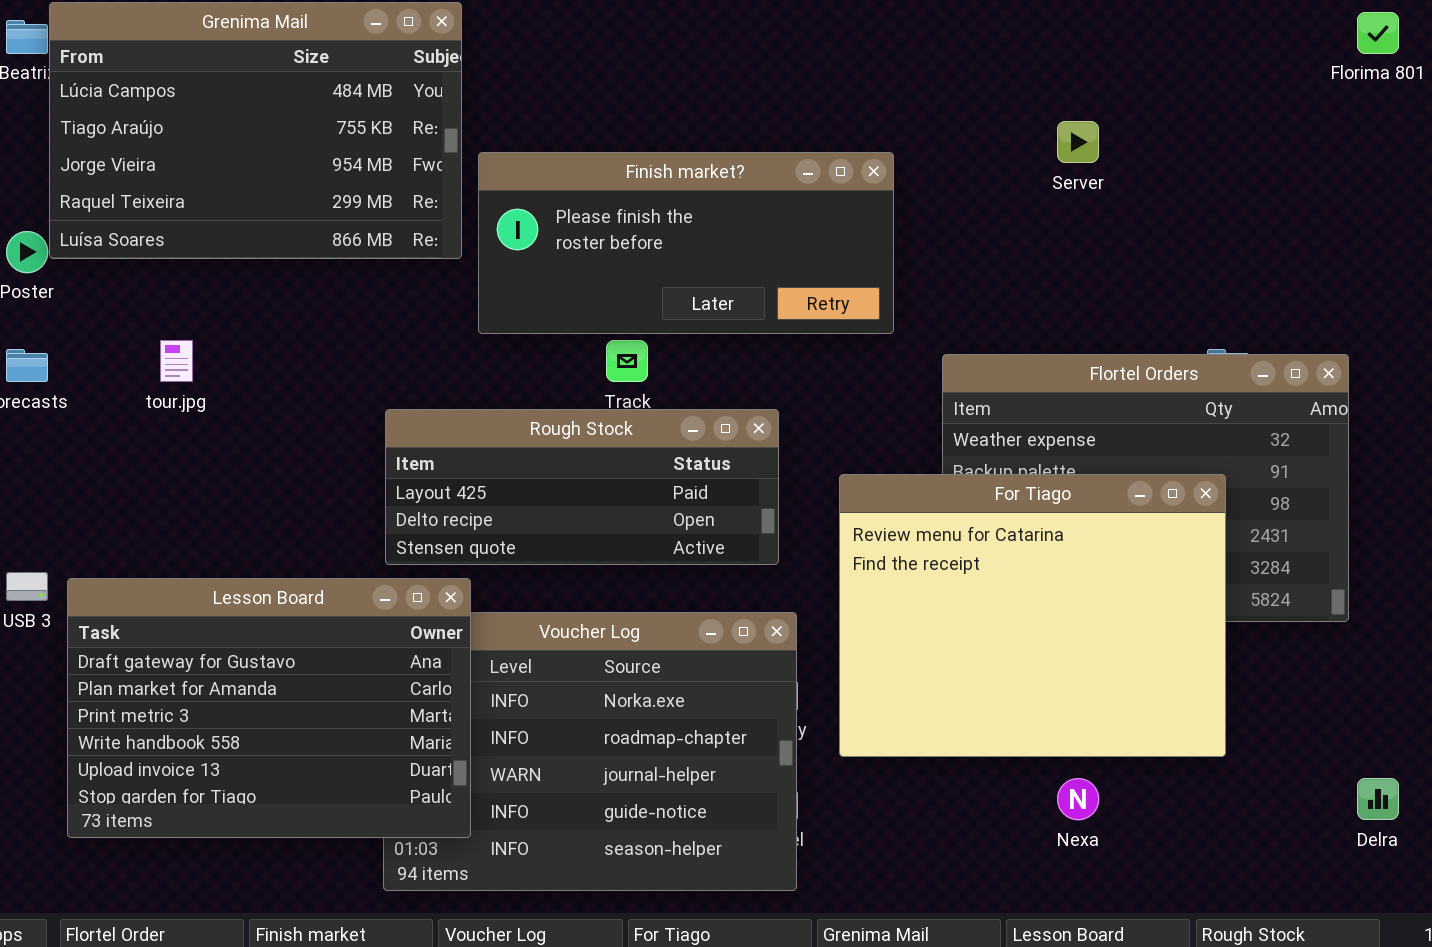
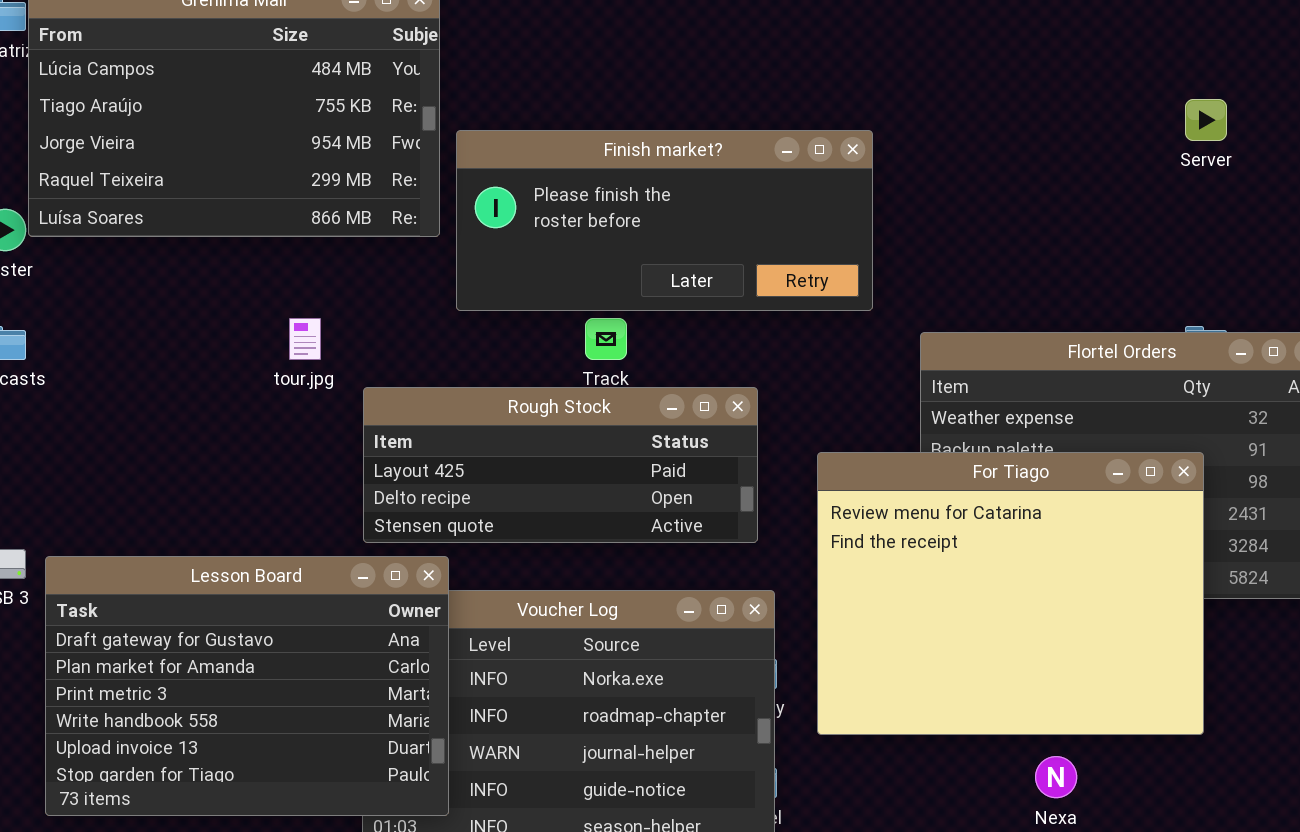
Server: [1057,121,1099,163] -> [1185,99,1227,141], moved
tour.jpg: [160,340,193,382] -> [289,318,321,360], moved

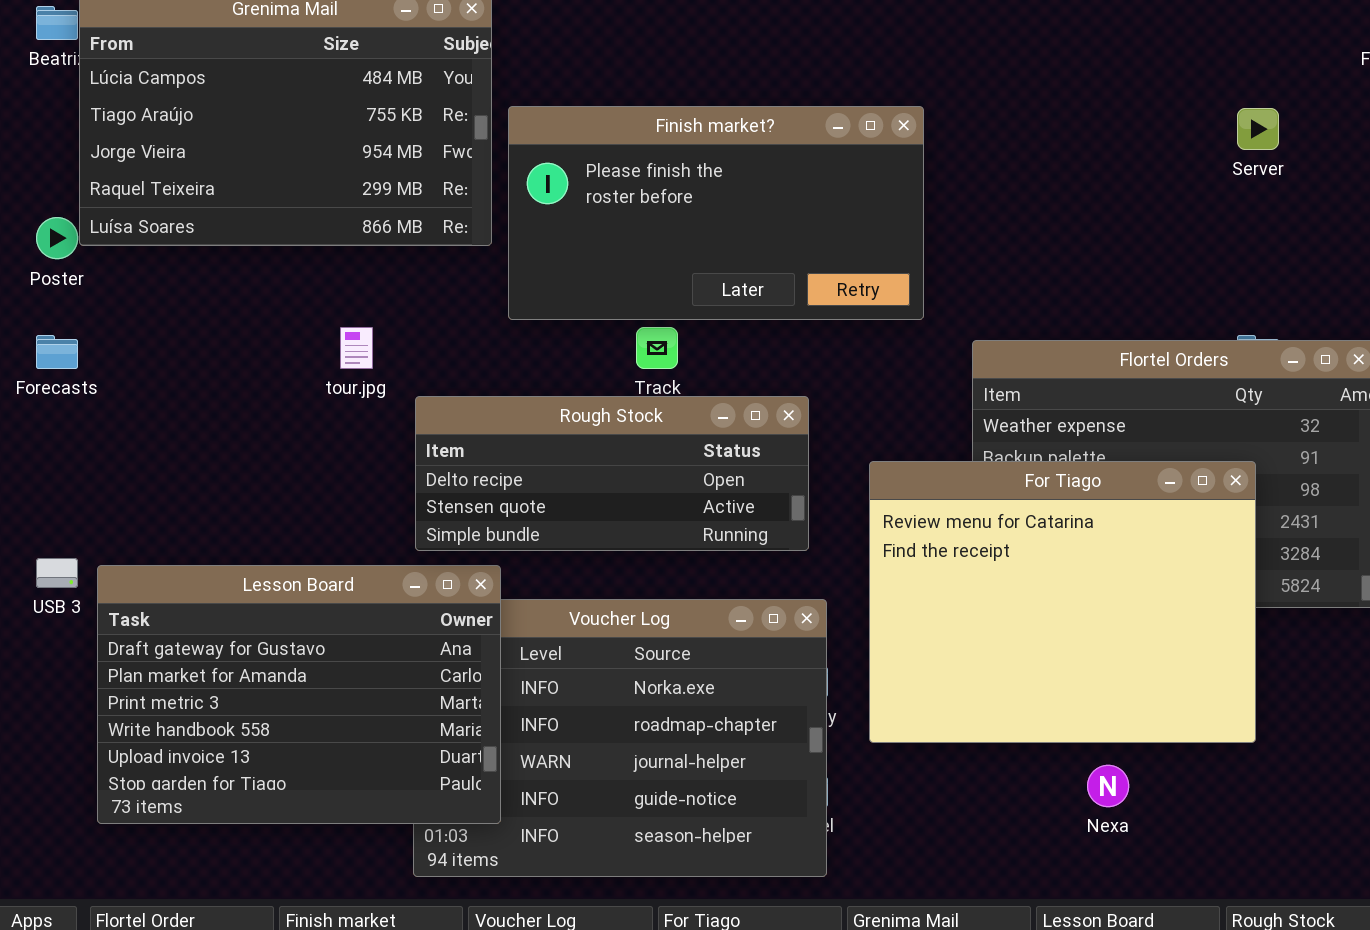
Finish market?: [456,130,873,311] -> [508,106,924,320], resized
Rough Stock: [363,387,758,543] -> [415,396,809,551], scrolled down 1 row

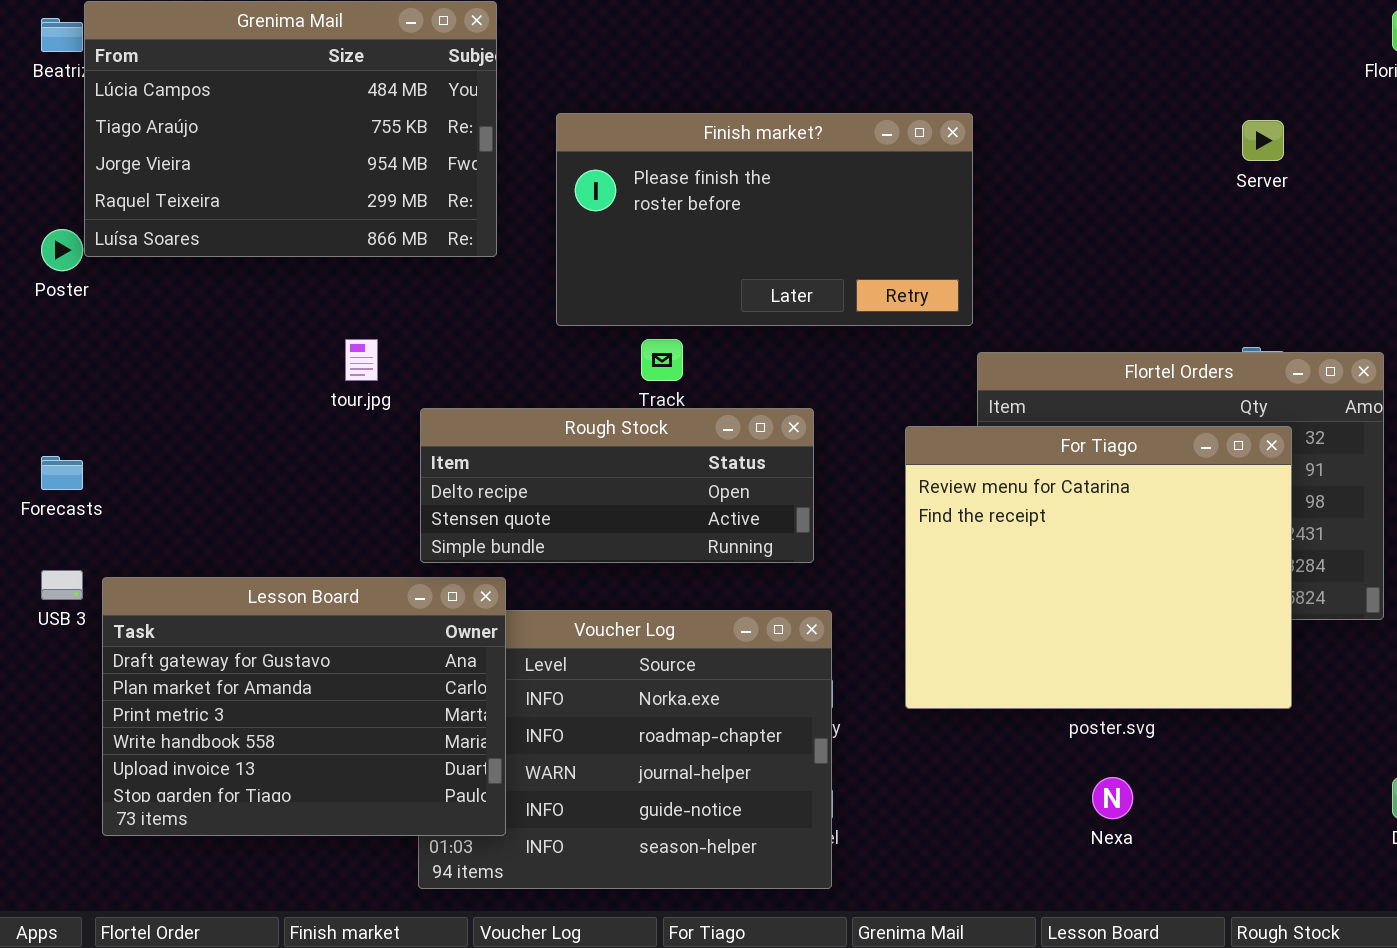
Finish market?: [508,106,924,320] -> [556,113,973,326], moved
Forecasts: [36,335,78,369] -> [41,456,83,490], moved
For Tiago: [869,461,1256,743] -> [905,426,1292,709], moved

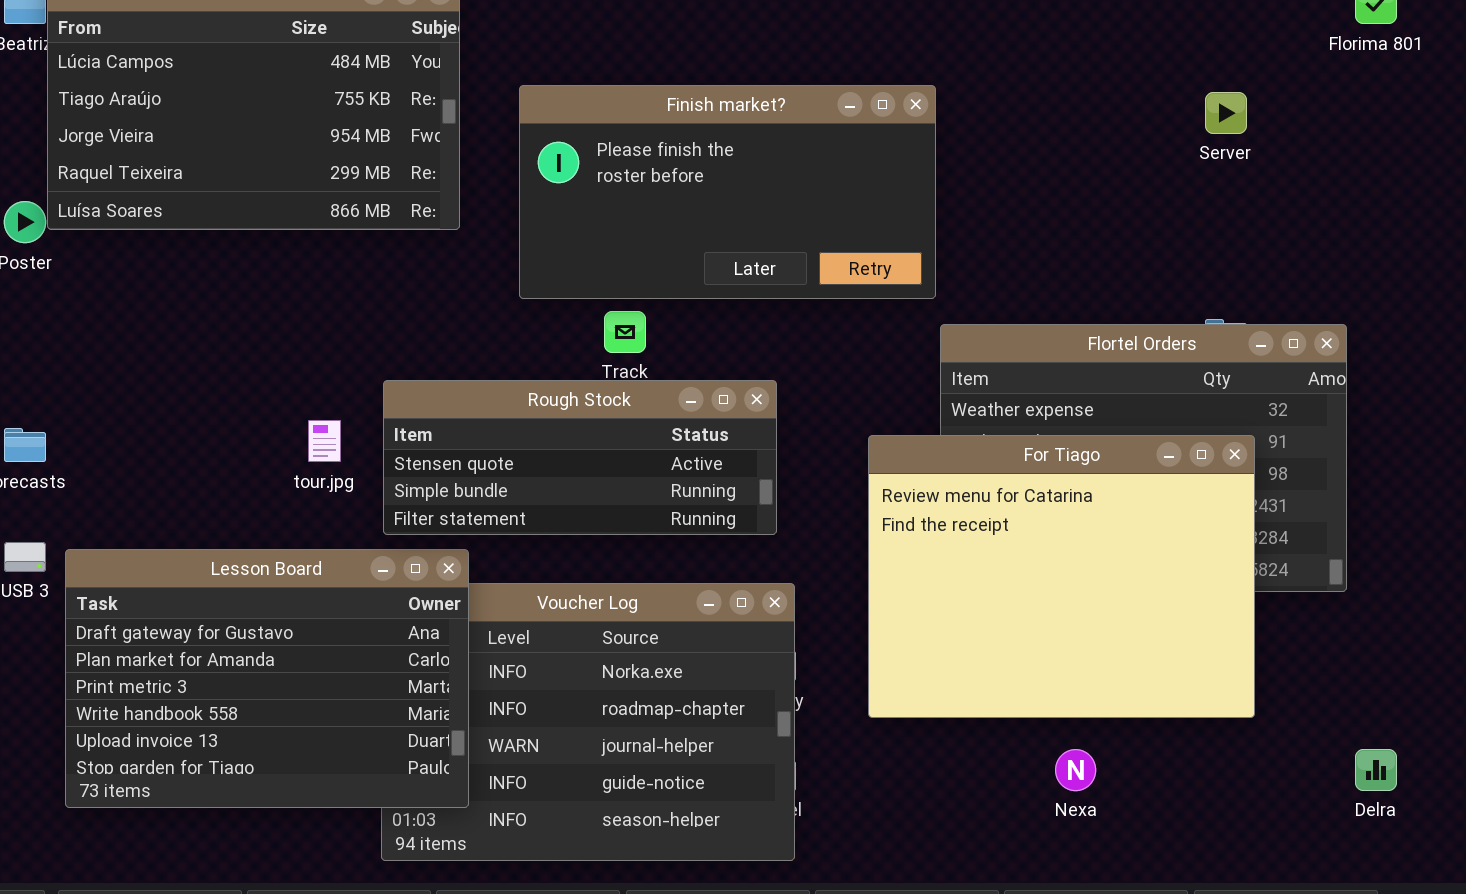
tour.jpg: [345,339,378,381] -> [308,420,341,462], moved
Rough Stock: [420,408,814,563] -> [383,380,777,535], scrolled down 1 row
For Tiago: [905,426,1292,709] -> [868,435,1255,718], moved

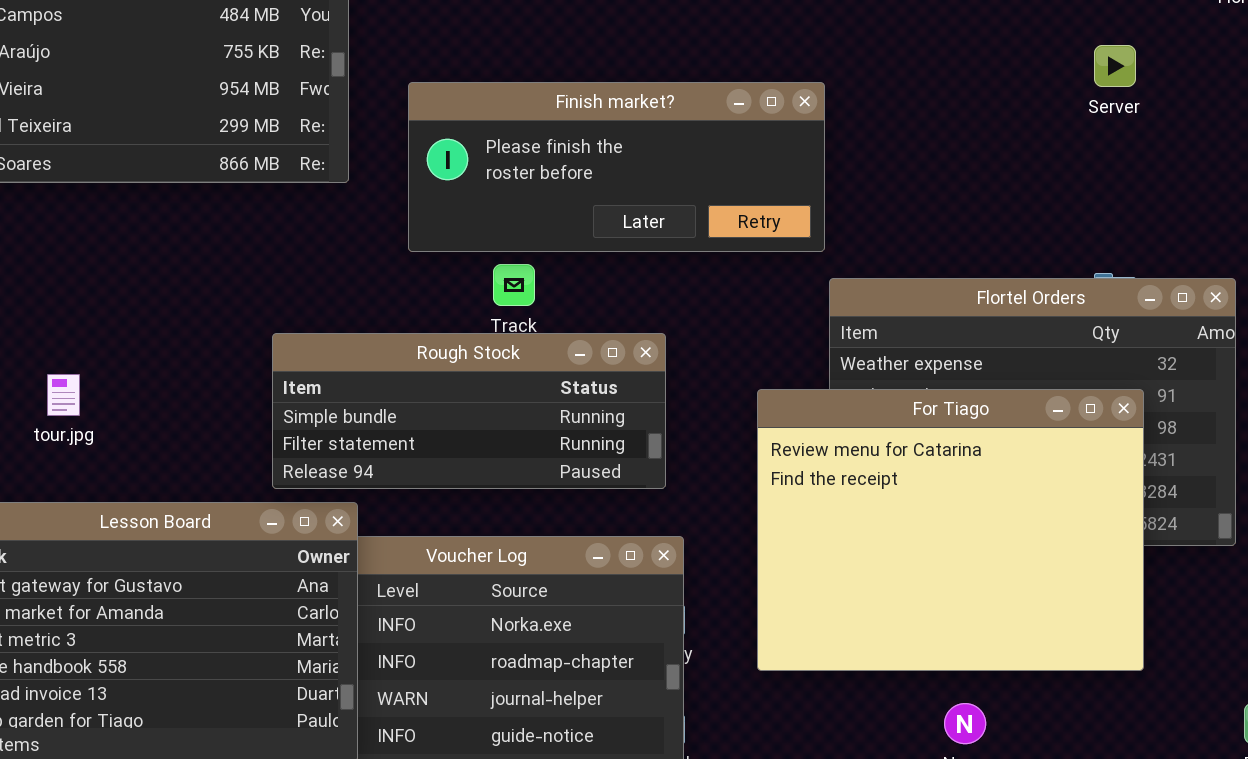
Finish market?: [519,85,936,299] -> [408,82,825,252], resized
Rough Stock: [383,380,777,535] -> [272,333,666,489], scrolled down 1 row
tour.jpg: [308,420,341,462] -> [47,374,80,416], moved

